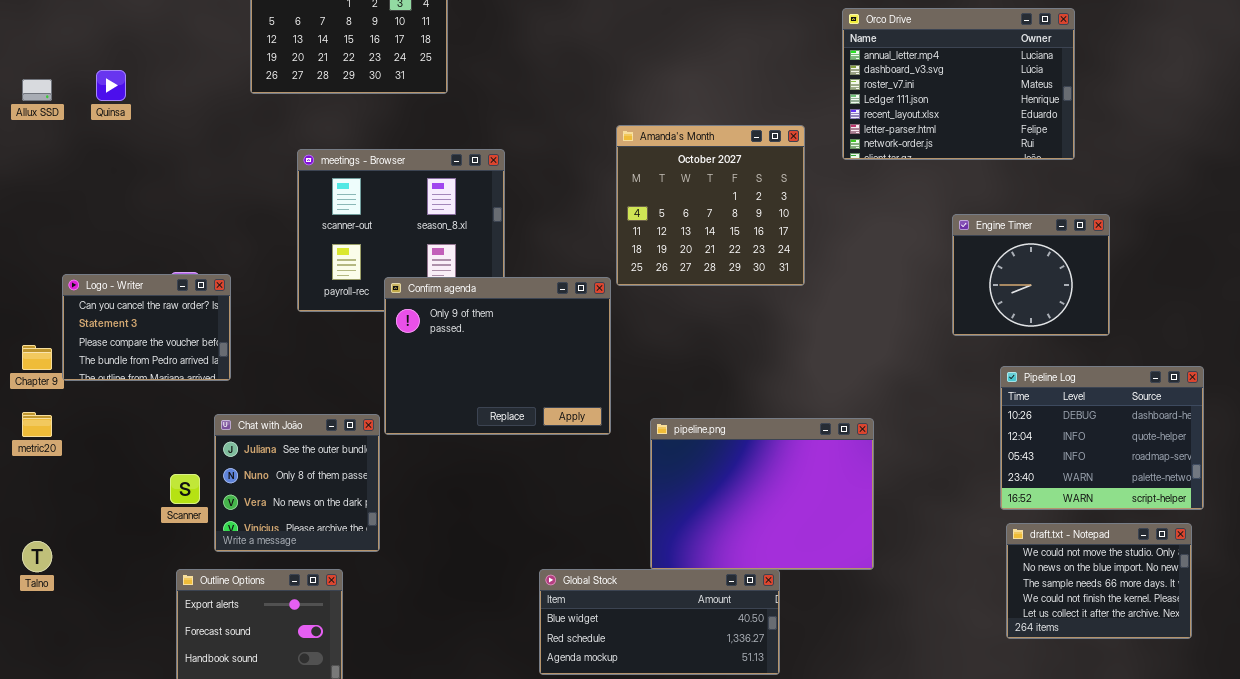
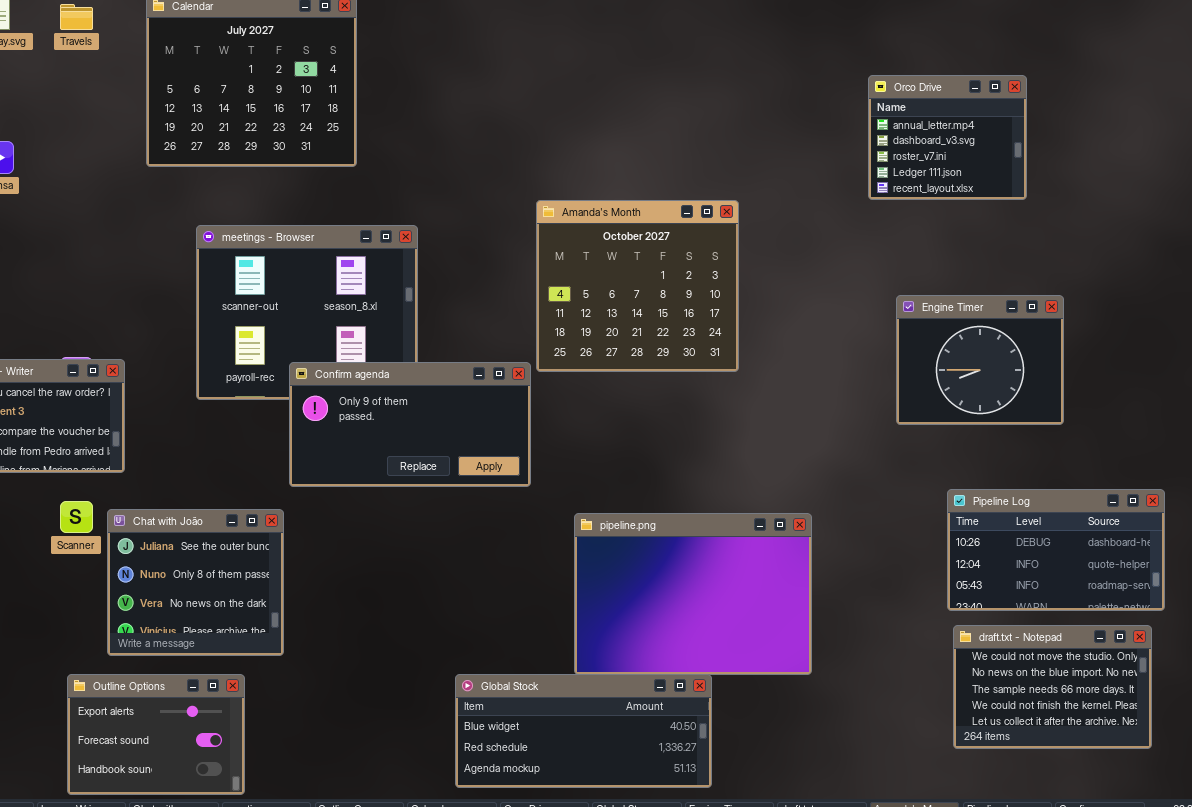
Orco Drive: [842,8,1075,160] -> [868,75,1027,200], resized
Confirm agenda: [384,277,611,435] -> [289,362,531,487], resized
Pipeline Log: [1000,366,1204,510] -> [947,489,1165,611], resized
Scanner: [170,474,200,504] -> [60,501,93,533], moved

